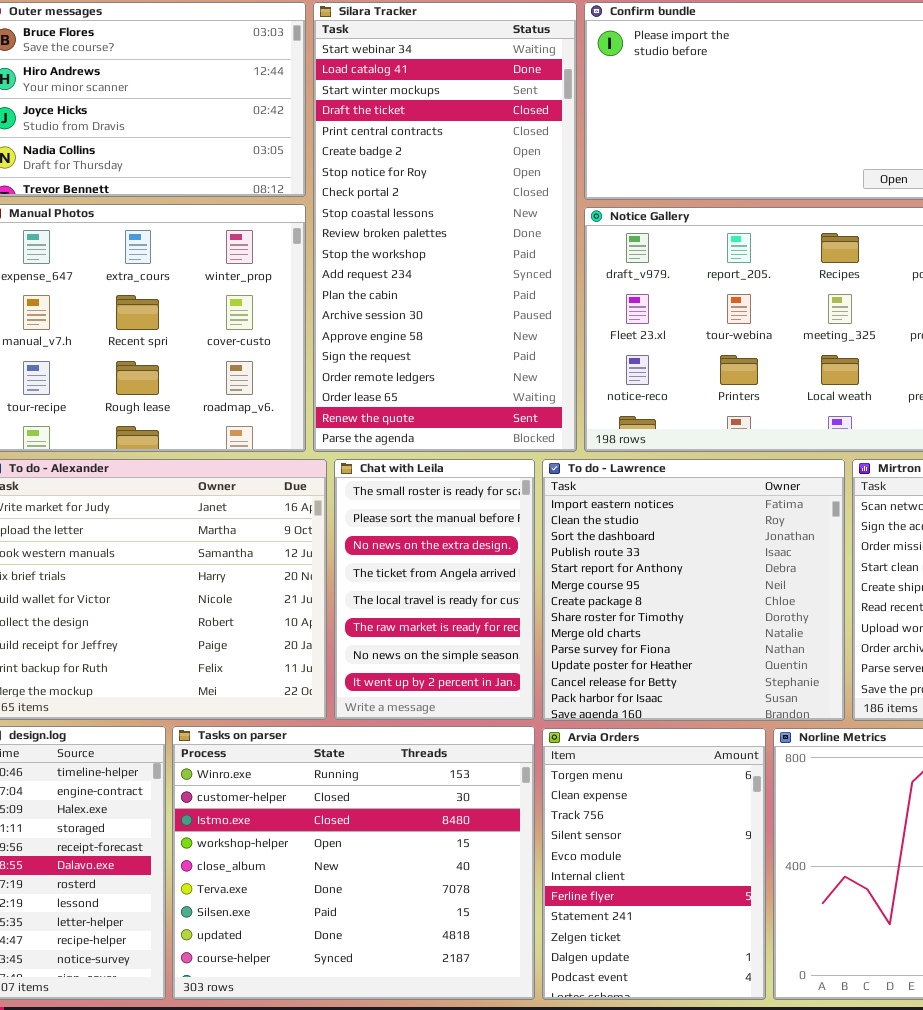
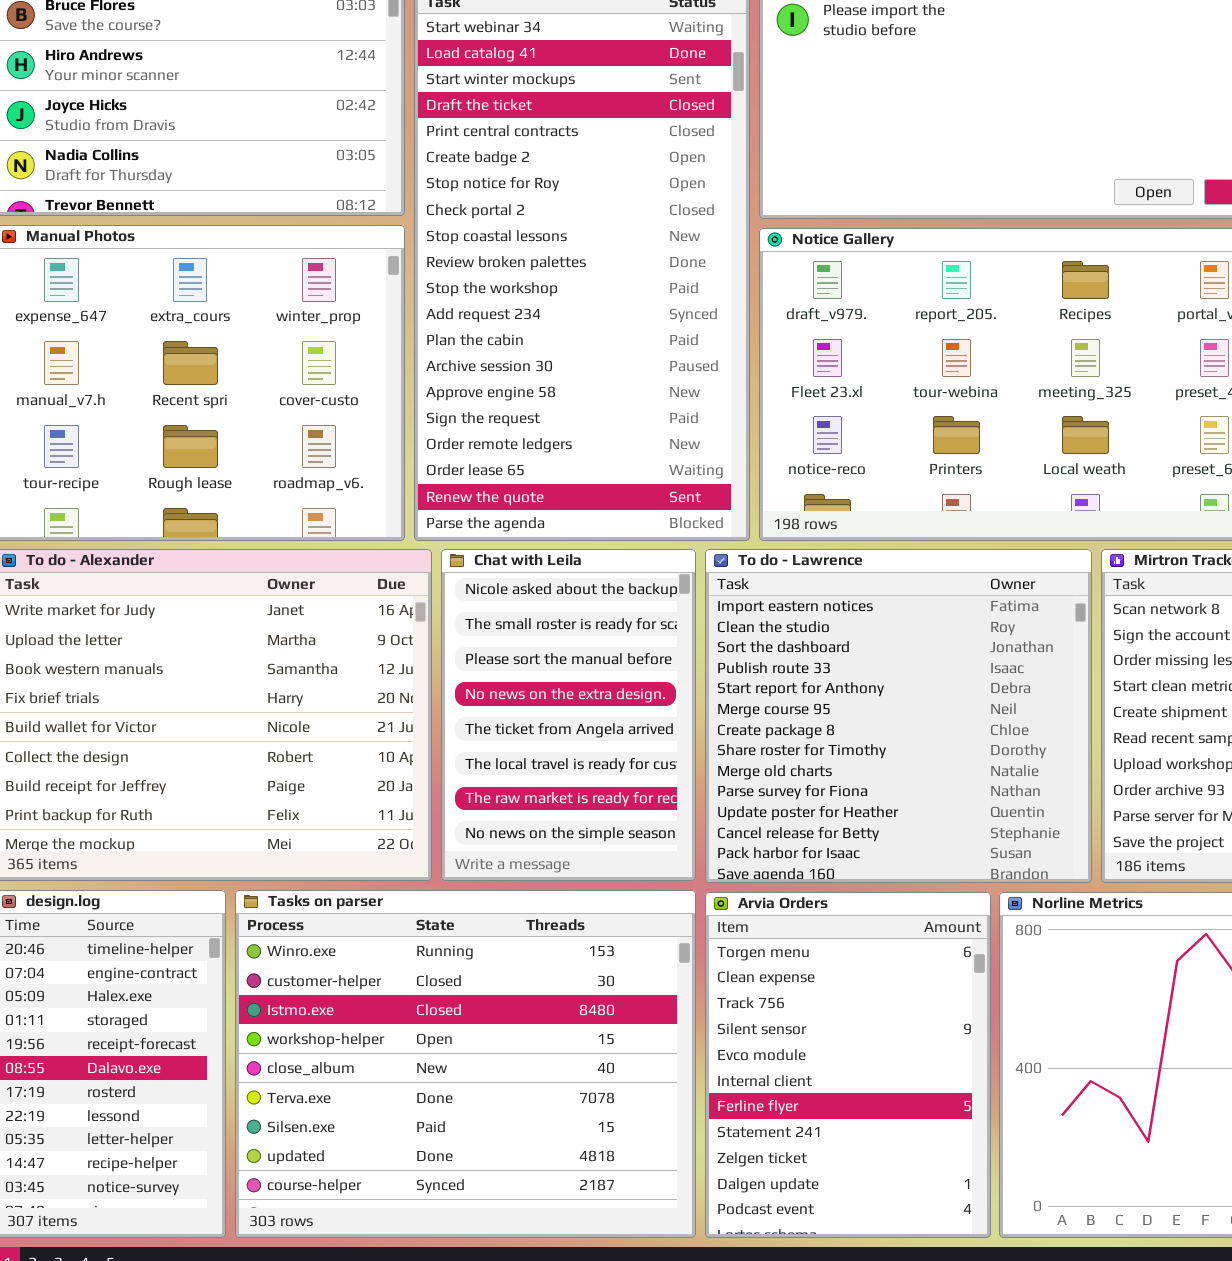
Chat with Leila: [334,459,535,720] -> [441,549,696,881], scrolled up 1 row

